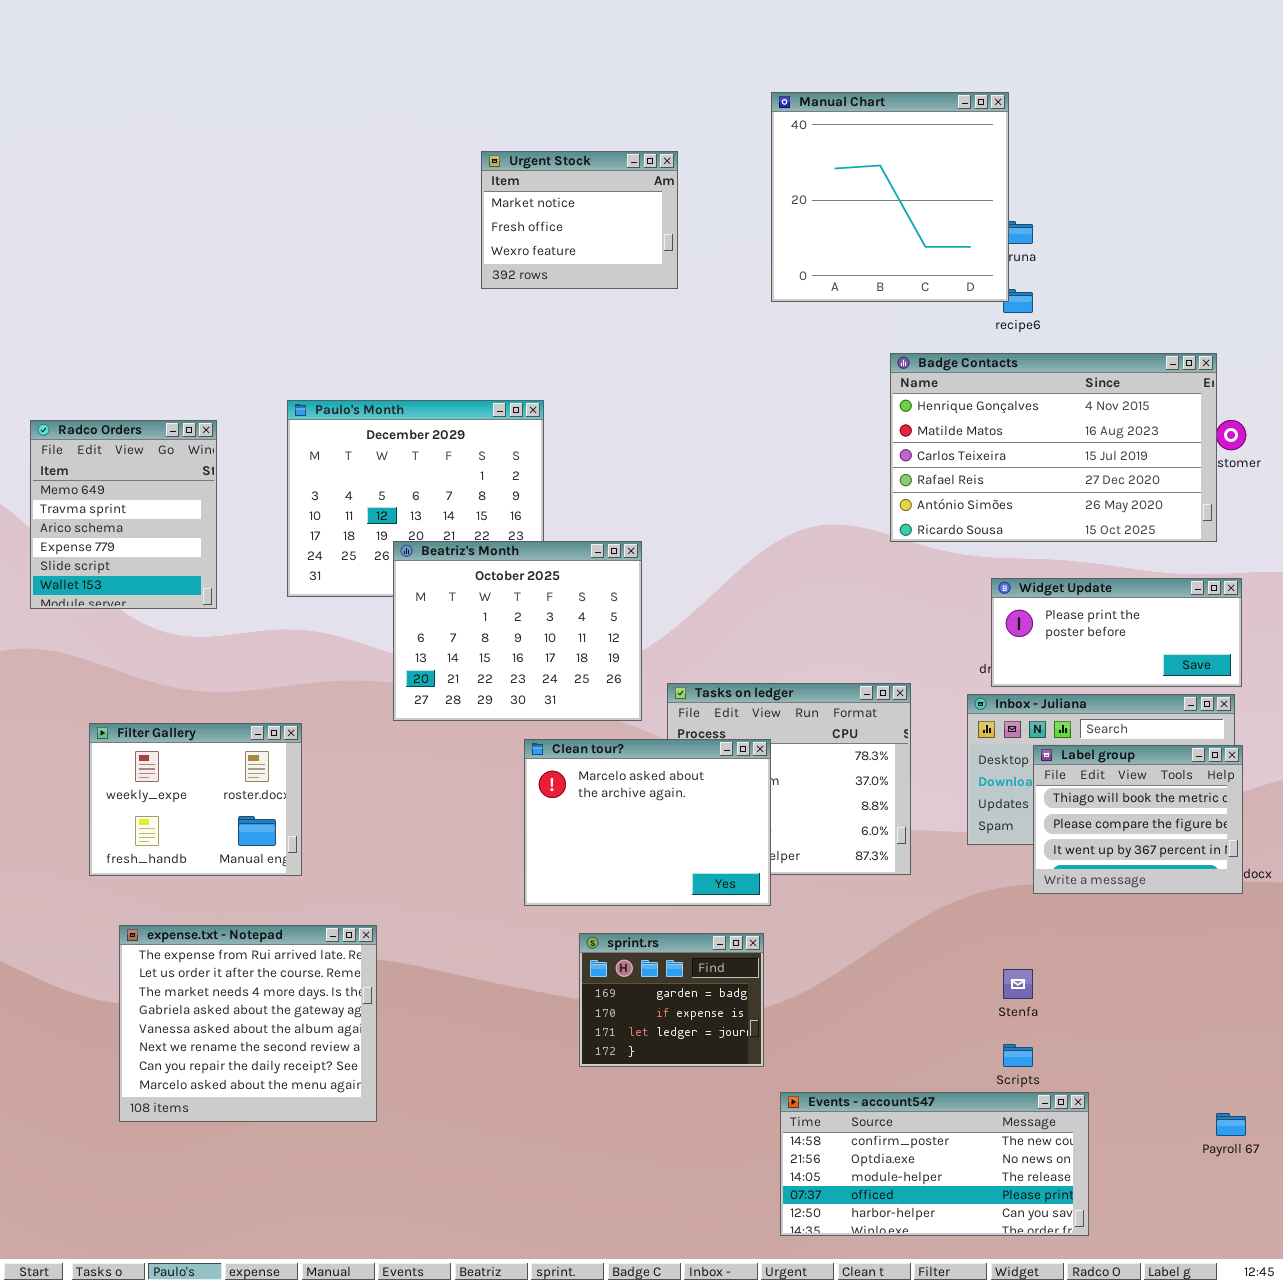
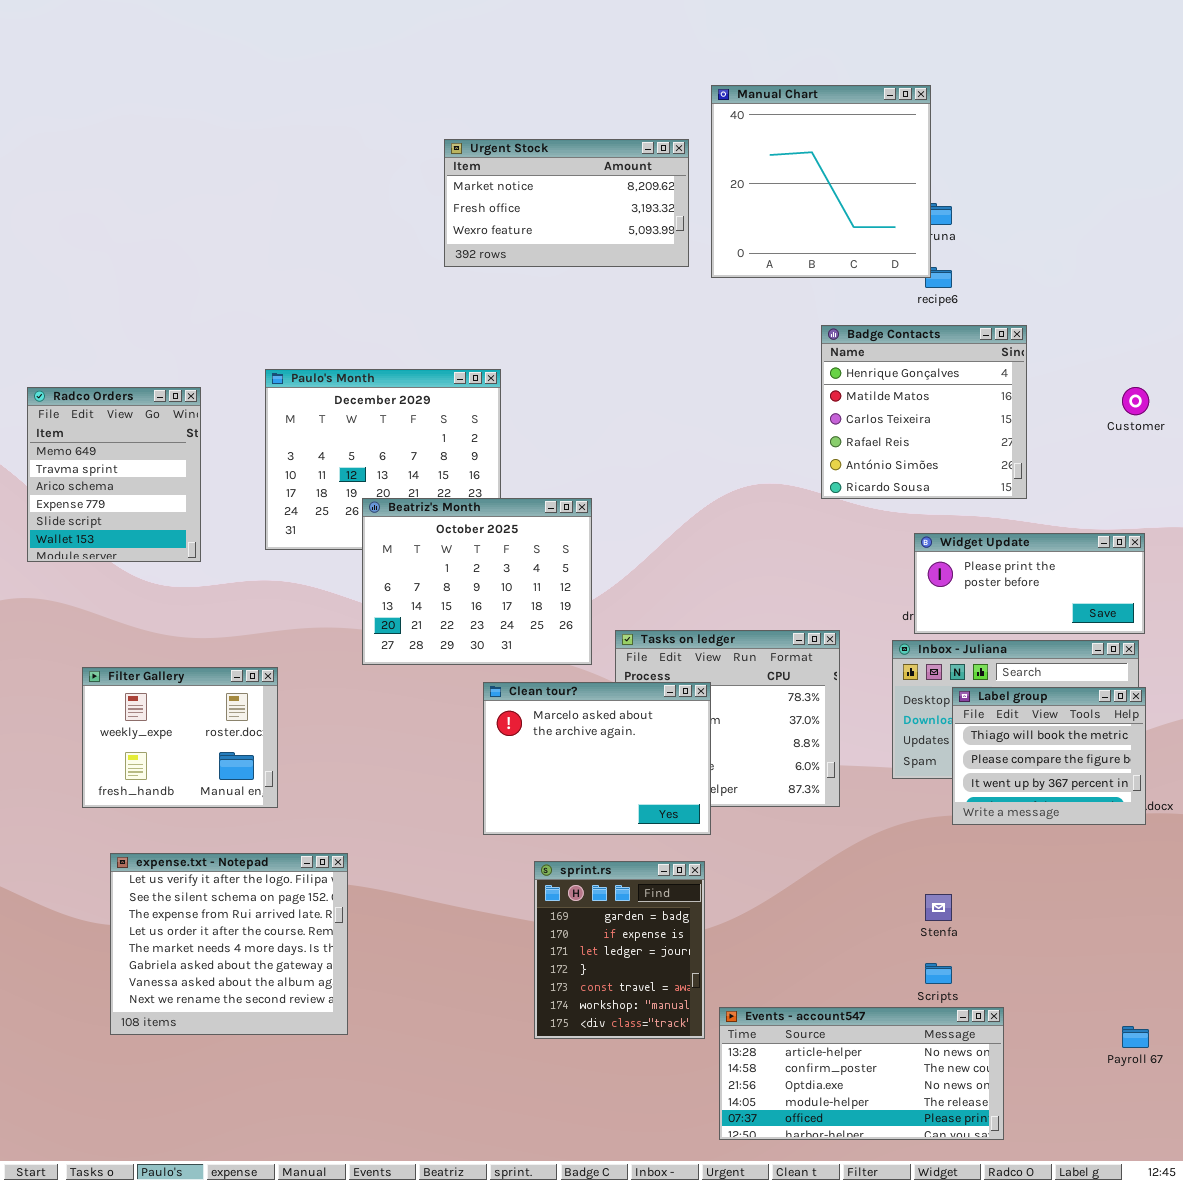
Urgent Stock: [481,151,678,289] -> [444,139,689,267], resized
Badge Contacts: [890,353,1217,542] -> [821,325,1027,499], resized
expense.txt - Notepad: [119,925,377,1122] -> [110,853,348,1035], scrolled up 2 rows
sprint.rs: [579,933,764,1067] -> [534,861,705,1039], resized
Events - account547: [780,1092,1089,1236] -> [719,1007,1004,1140], scrolled up 1 row

